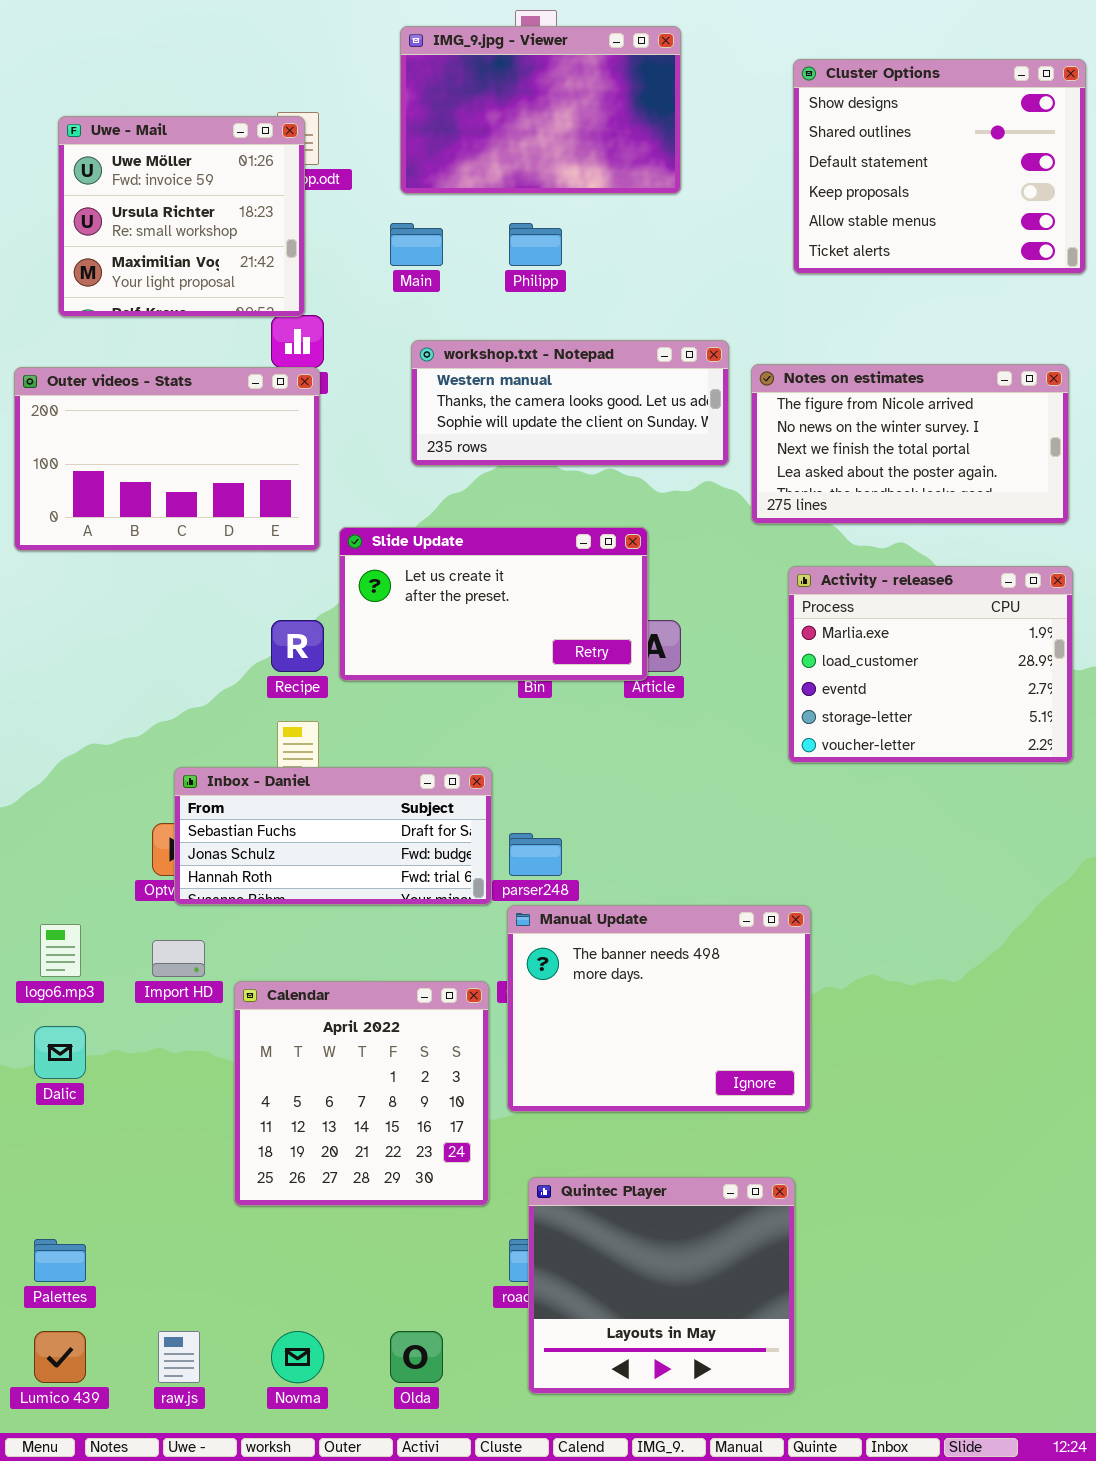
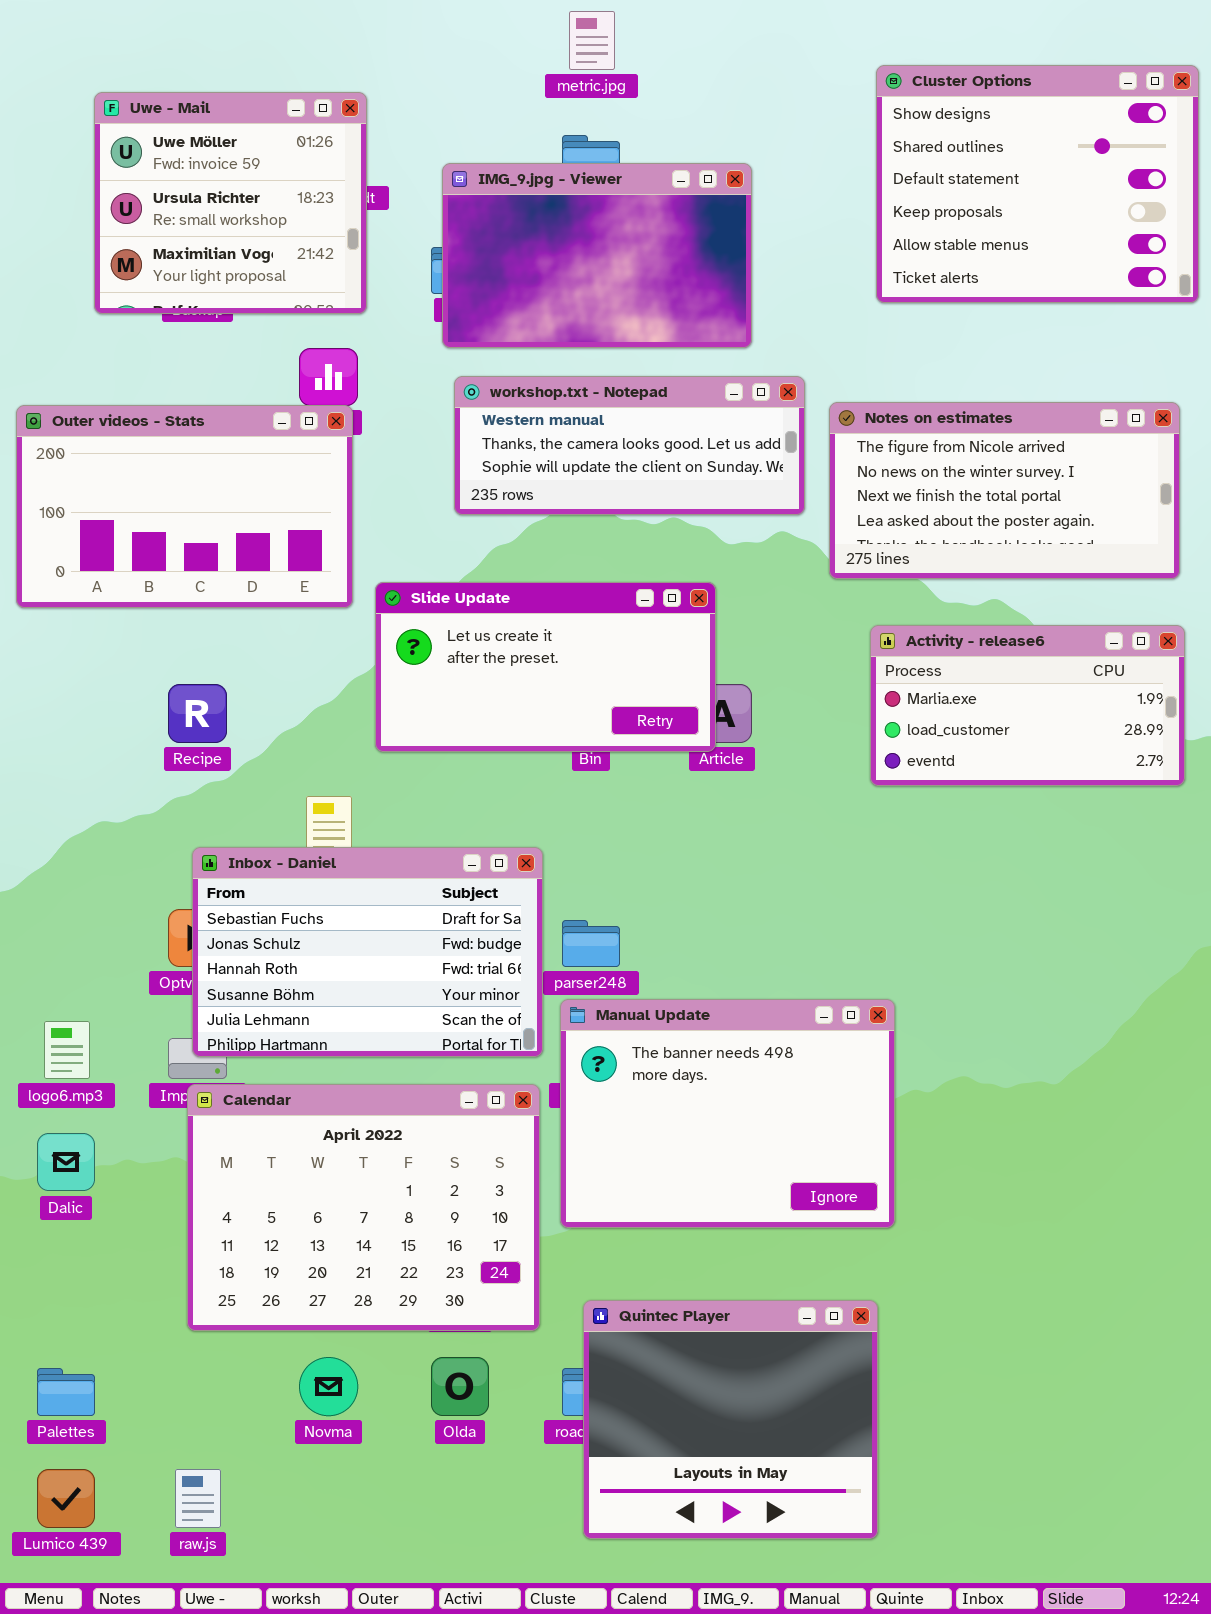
IMG_9.jpg - Viewer: [400,26,681,194] -> [442,163,752,348], moved
Uwe - Mail: [58,116,305,317] -> [94,92,367,314], moved
Activity - release6: [788,566,1073,763] -> [870,625,1185,786], resized
Recipe: [271,620,324,672] -> [168,684,227,743], moved
Inbox - Daniel: [174,767,492,905] -> [192,847,543,1057], resized
Calendar: [234,981,489,1206] -> [187,1084,540,1331], resized
Novma: [271,1331,324,1383] -> [299,1357,358,1416], moved
Olda: [390,1331,443,1383] -> [431,1357,489,1416], moved

